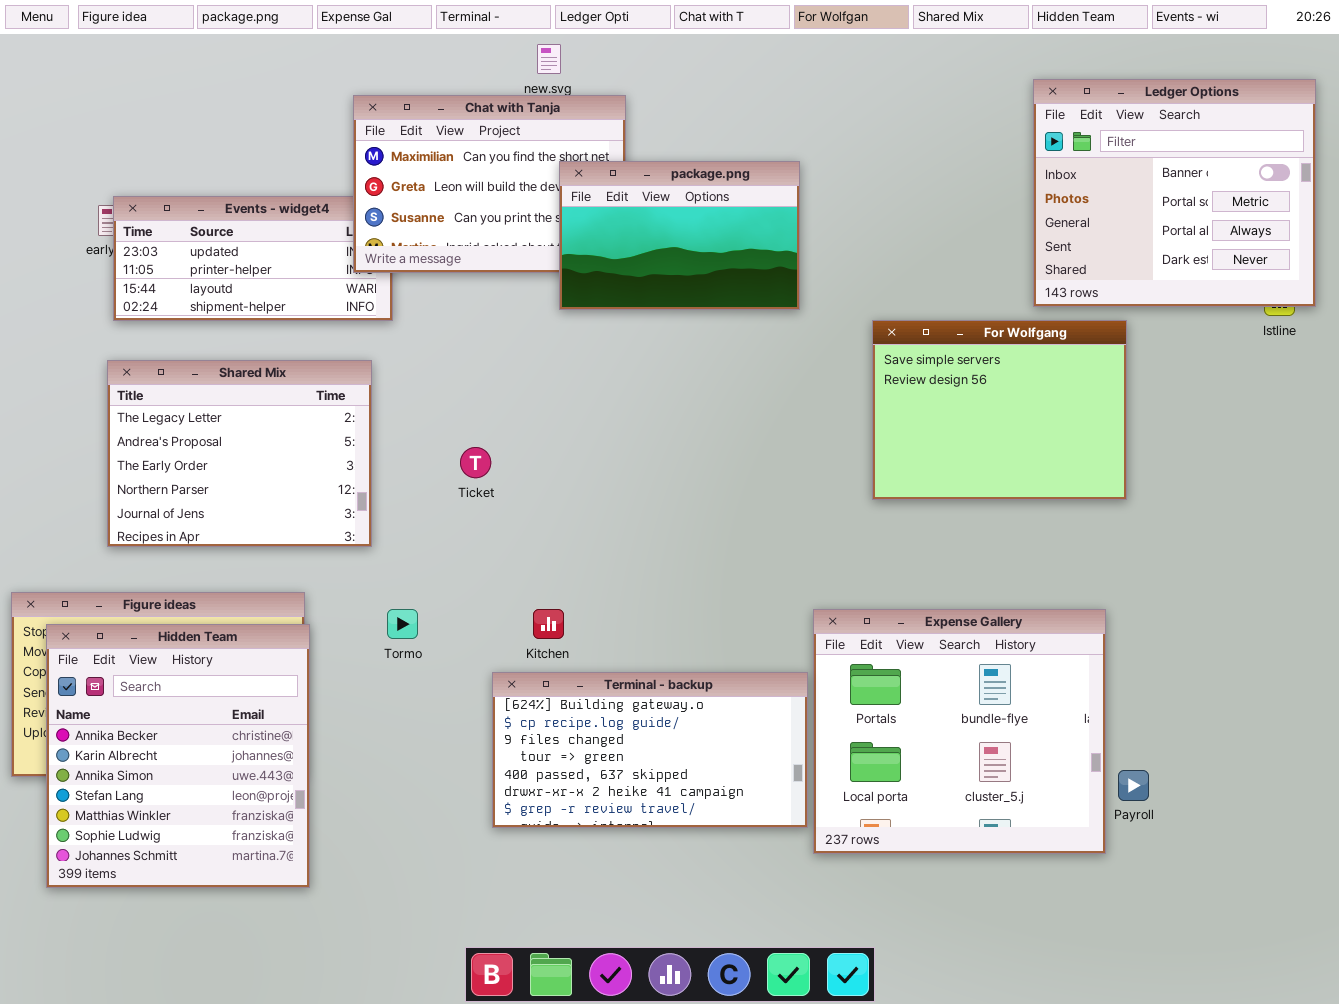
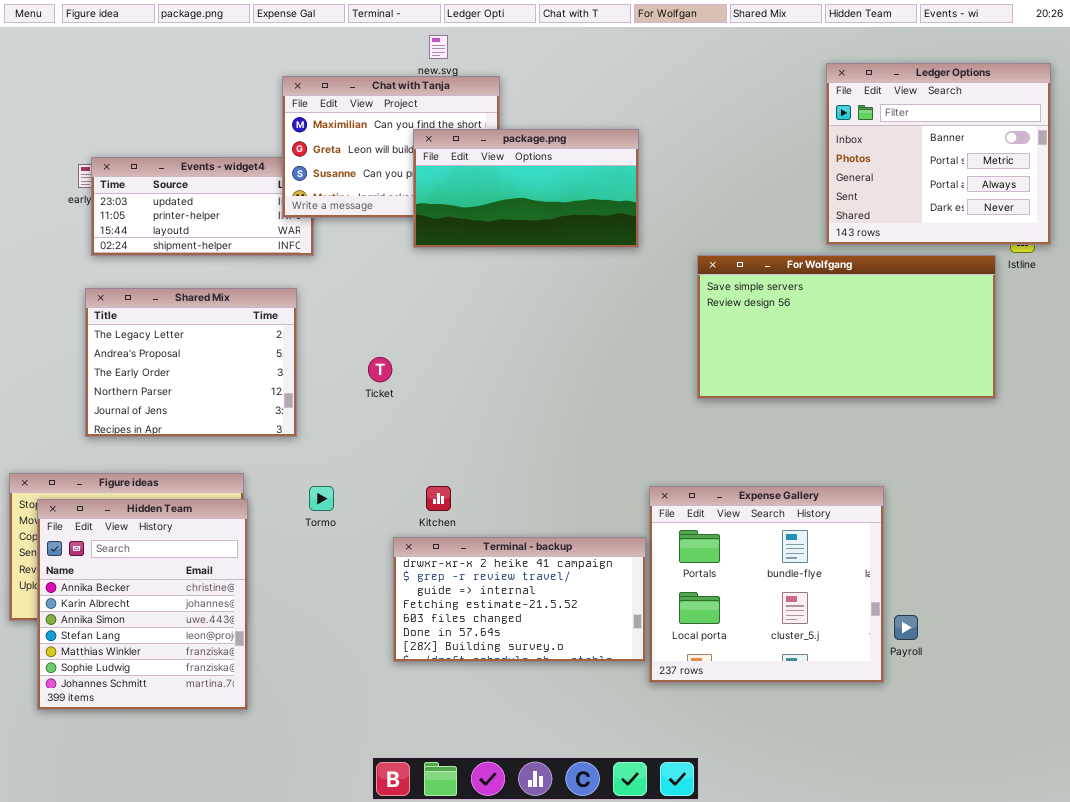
package.png: [559,161,800,310] -> [413,129,639,248], resized
For Wolfgang: [872,320,1127,500] -> [697,255,996,399], resized
Terminal - backup: [492,672,808,828] -> [393,537,646,662], scrolled down 5 rows

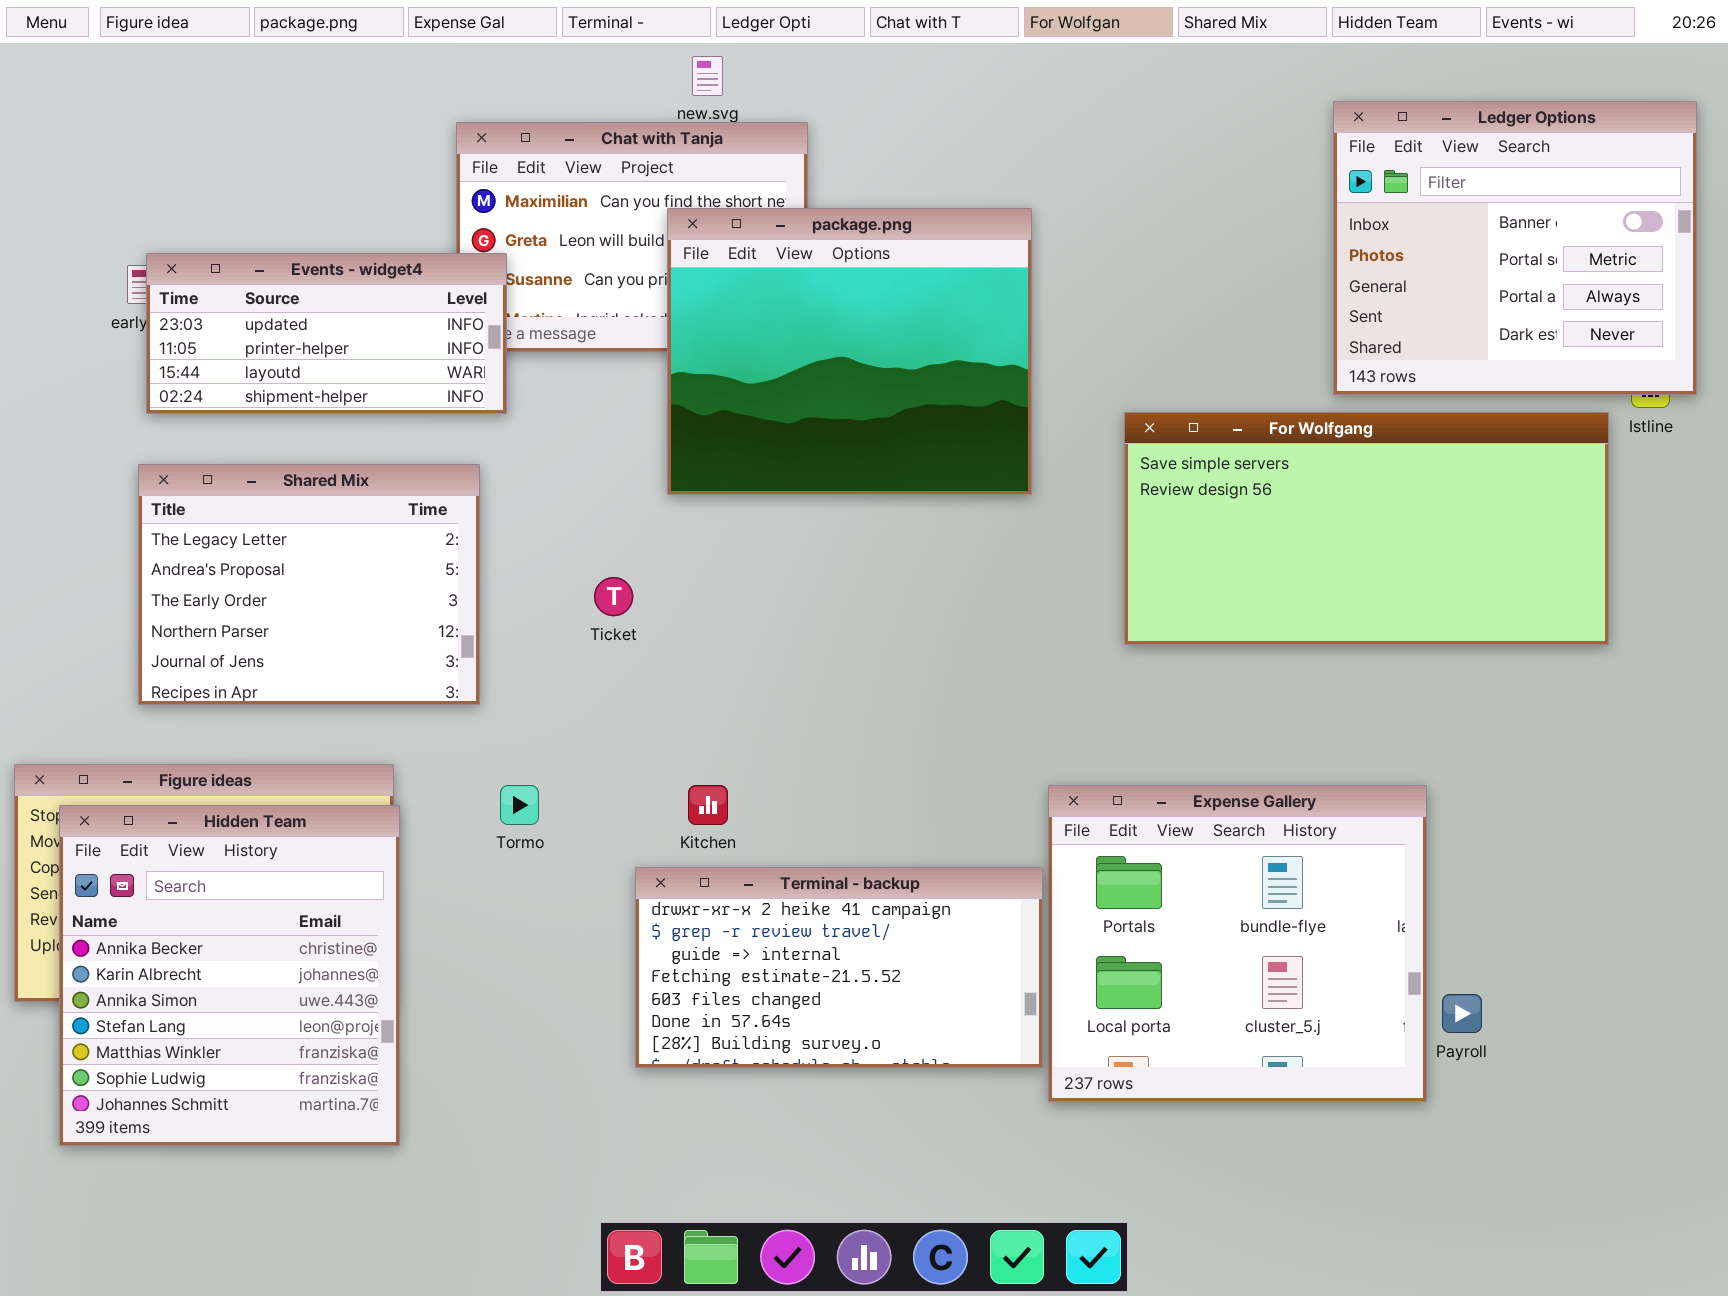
package.png: [413,129,639,248] -> [667,208,1032,495], resized
Events - widget4: [91,157,314,256] -> [146,253,507,414], raised

